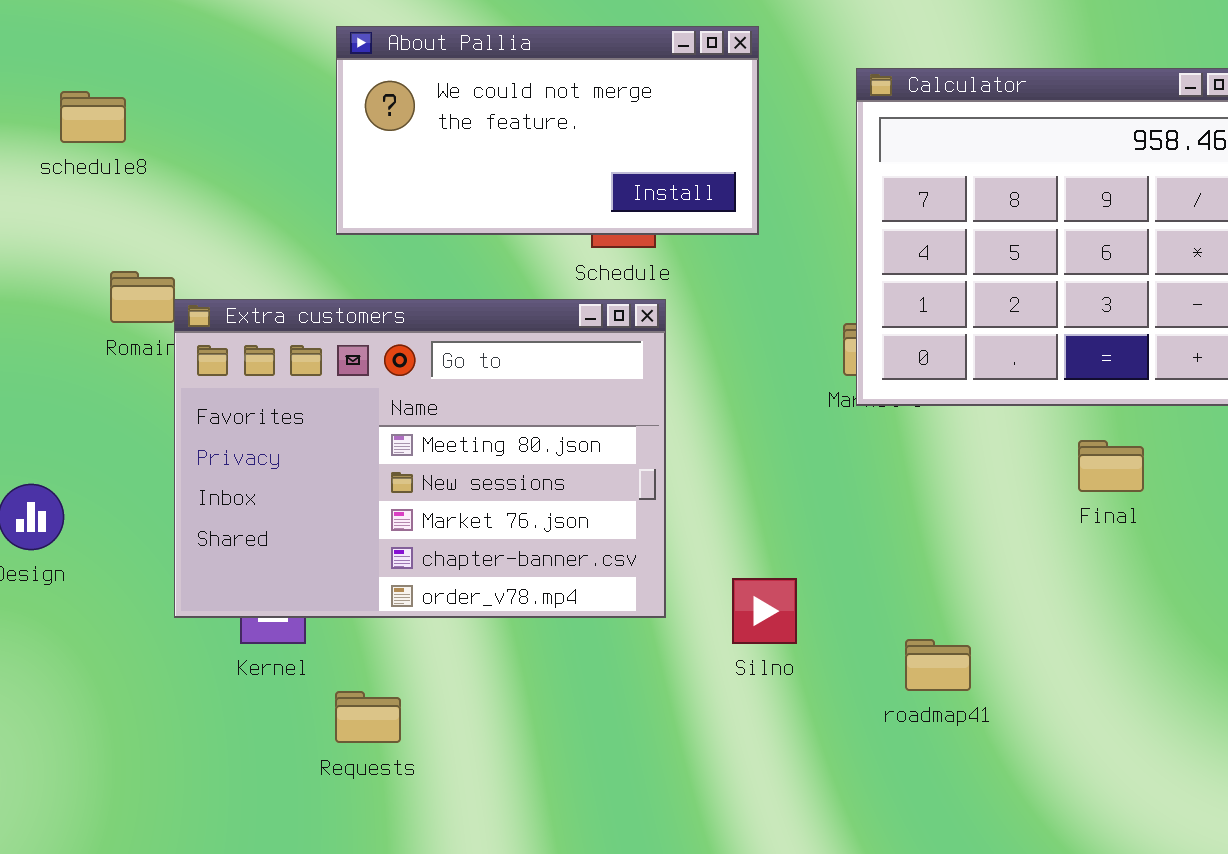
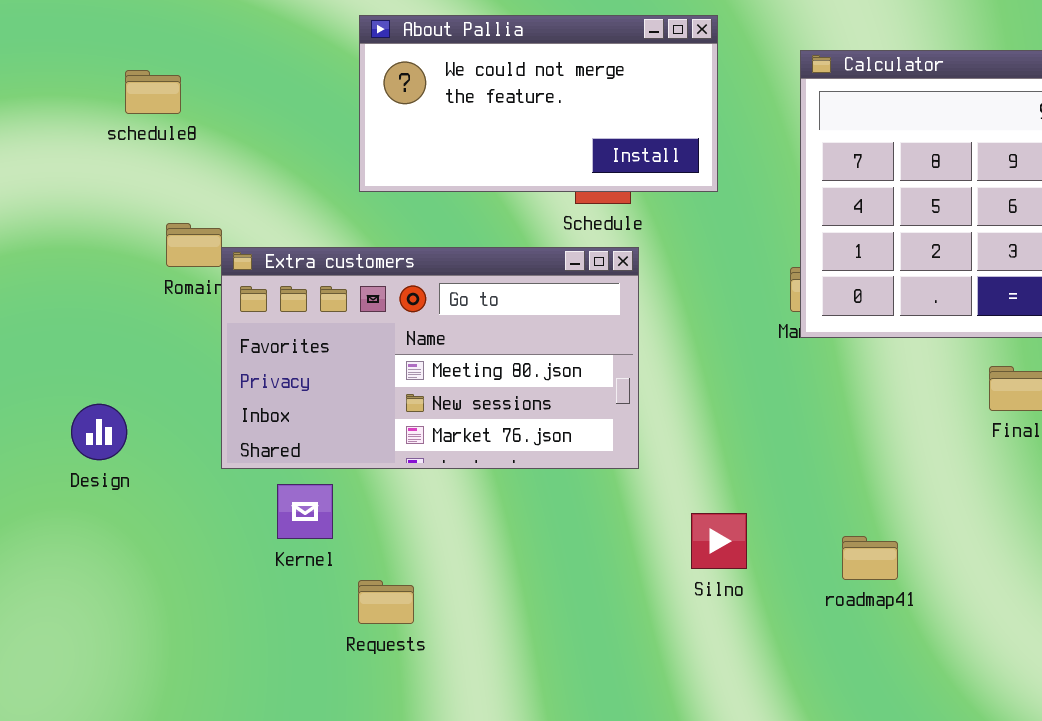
Extra customers: [174,299,666,618] -> [221,247,639,469], resized
Silno: [732,578,797,644] -> [691,513,747,569], moved

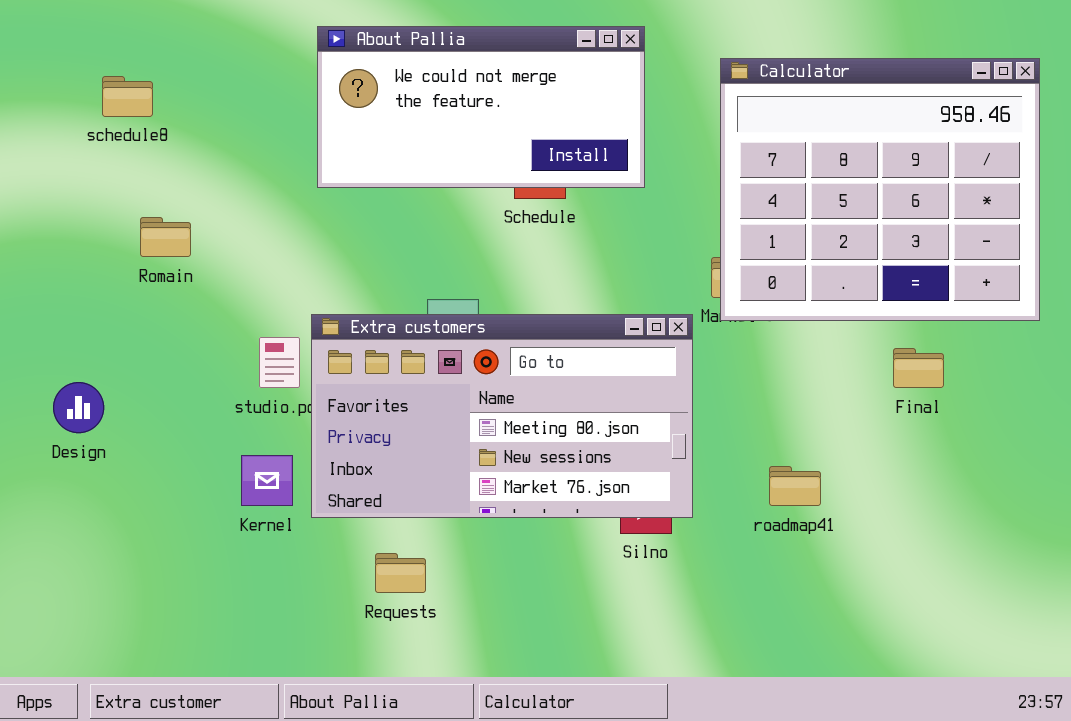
Extra customers: [221,247,639,469] -> [311,314,693,518], moved
roadmap41: [842,536,898,580] -> [769,466,821,506], moved
Requests: [358,580,414,624] -> [375,553,426,593], moved

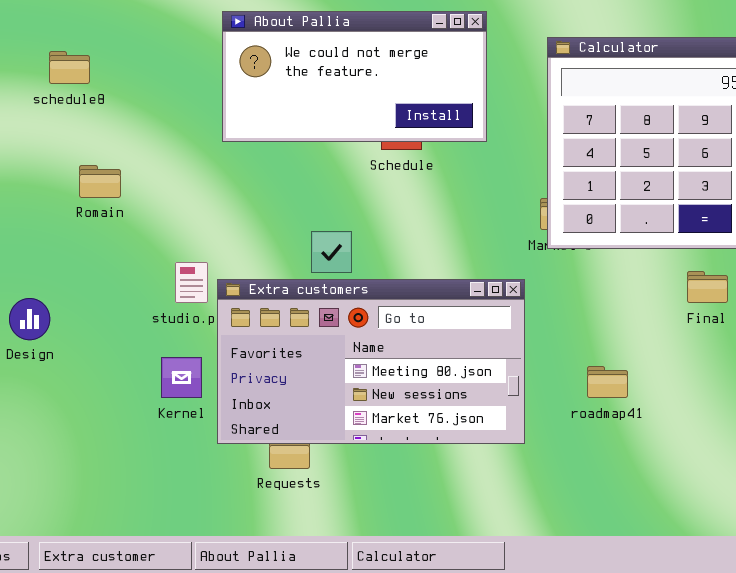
Extra customers: [311,314,693,518] -> [217,279,525,444], moved

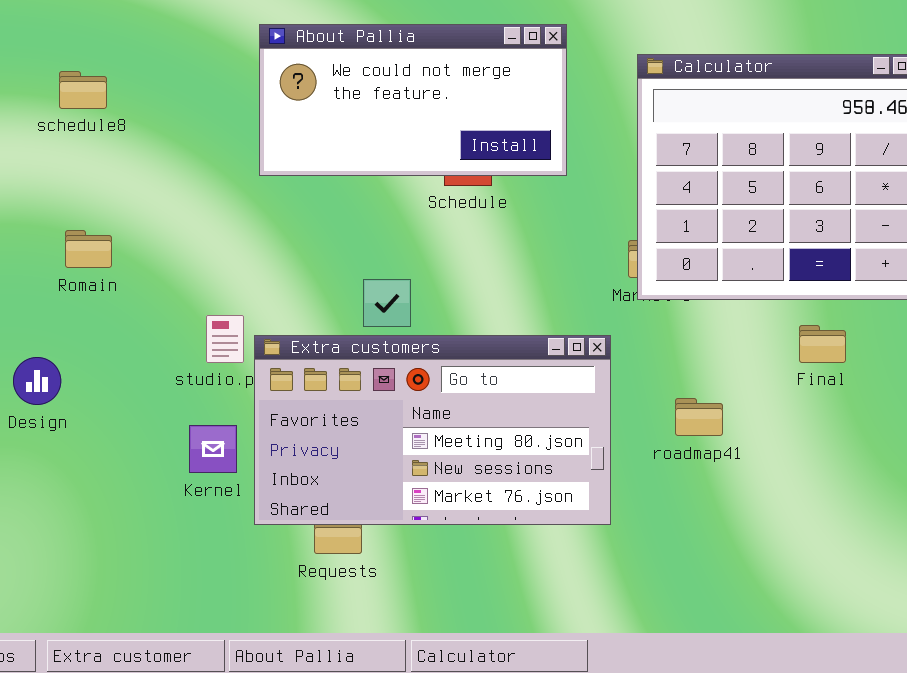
Romain: [79,165,121,198] -> [65,230,112,268], moved
roadmap41: [587,366,628,398] -> [675,398,723,436], moved

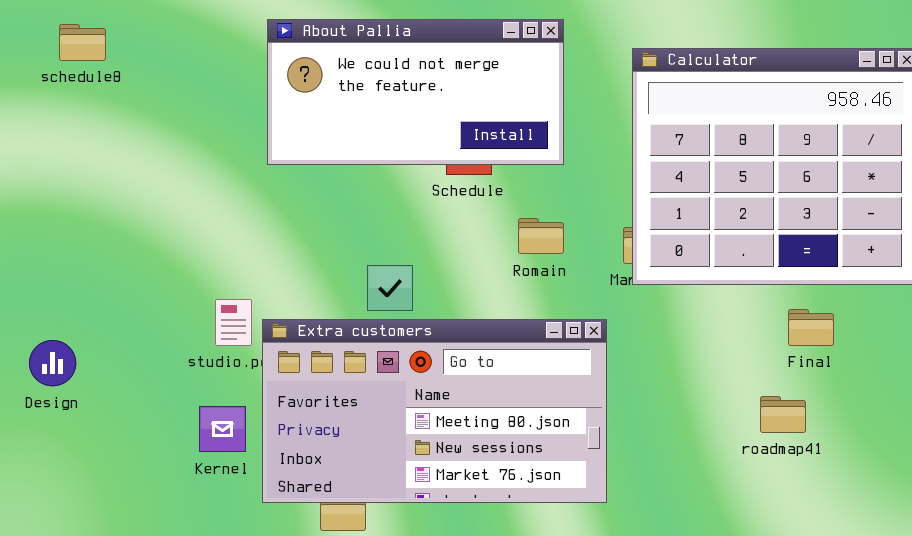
schedule8: [59,71,107,109] -> [59,24,106,61], moved
Romain: [65,230,112,268] -> [518,218,564,254], moved
roadmap41: [675,398,723,436] -> [760,396,806,433], moved

